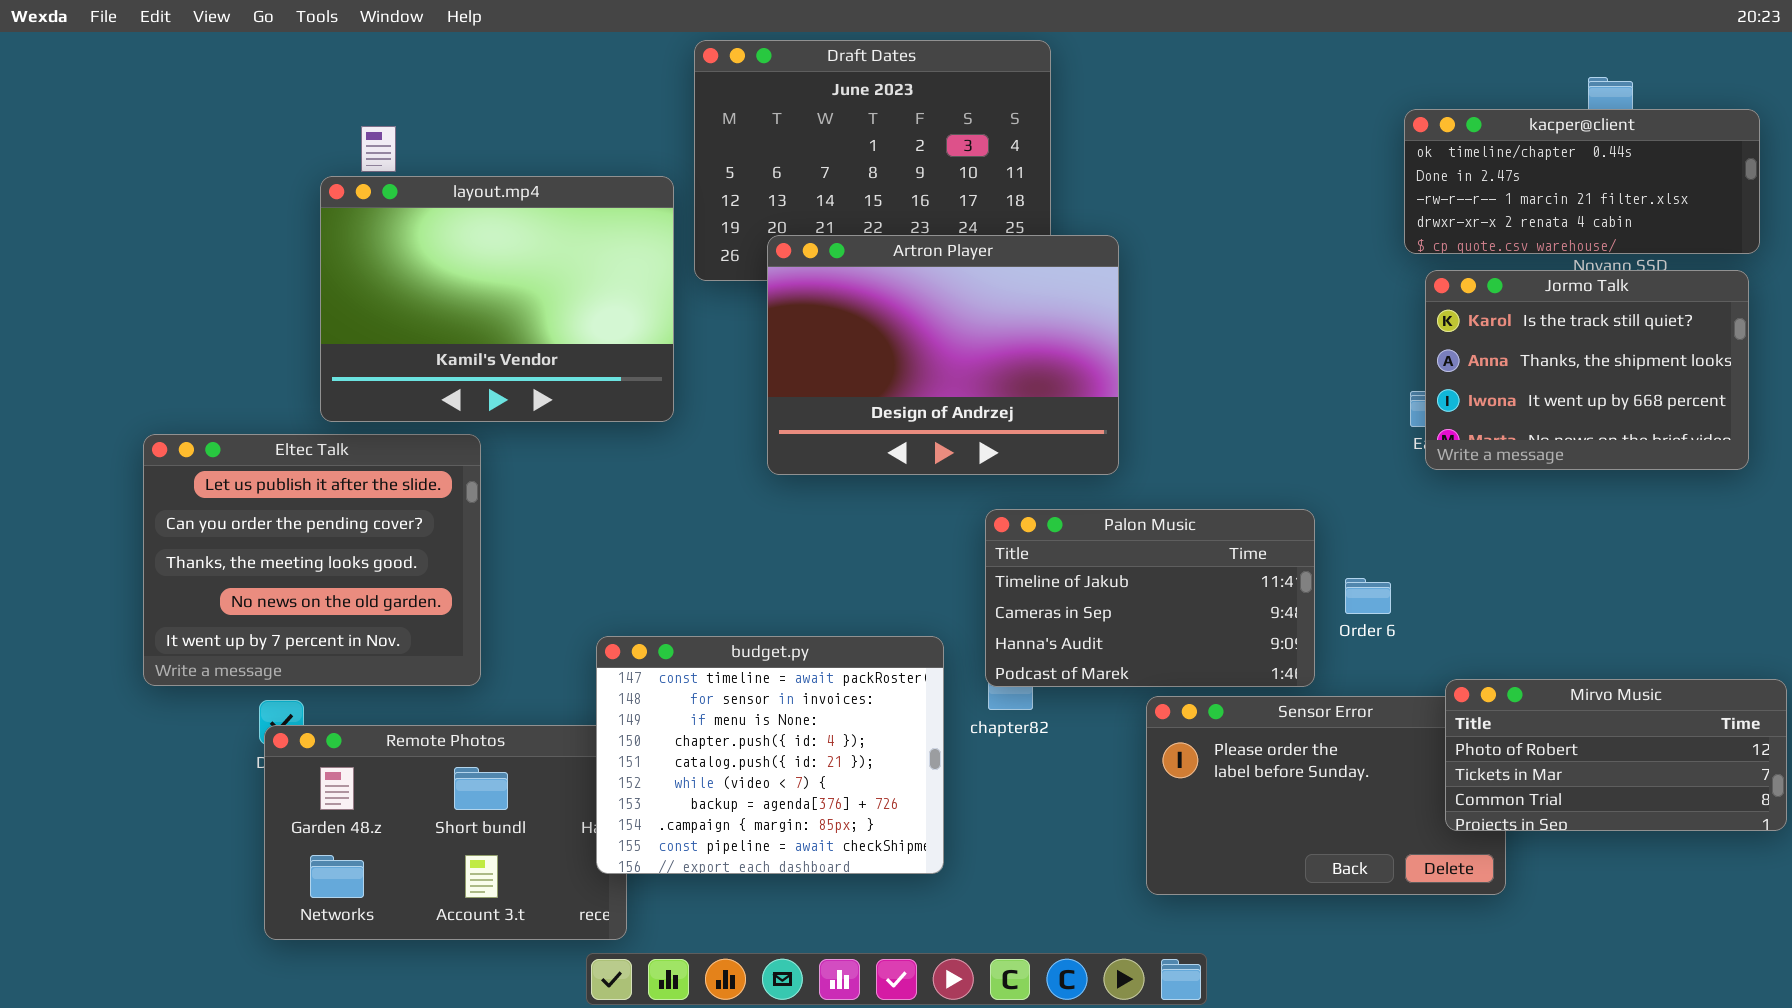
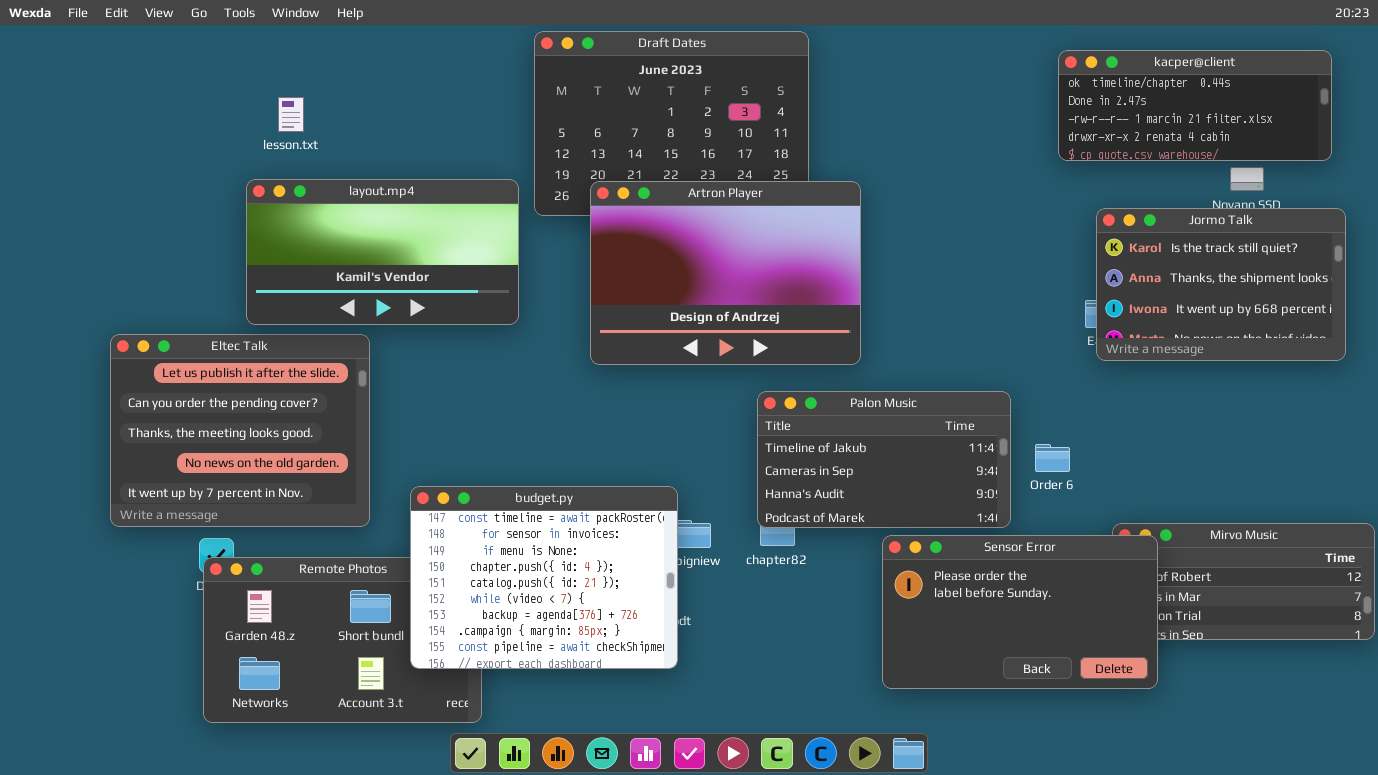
kacper@client: [1404,109,1760,254] -> [1058,50,1332,161], moved
layout.mp4: [320,176,674,422] -> [246,179,519,325], resized
budget.py: [596,636,944,874] -> [410,486,678,669], moved
Sensor Error: [1146,696,1506,895] -> [882,535,1158,689], raised

